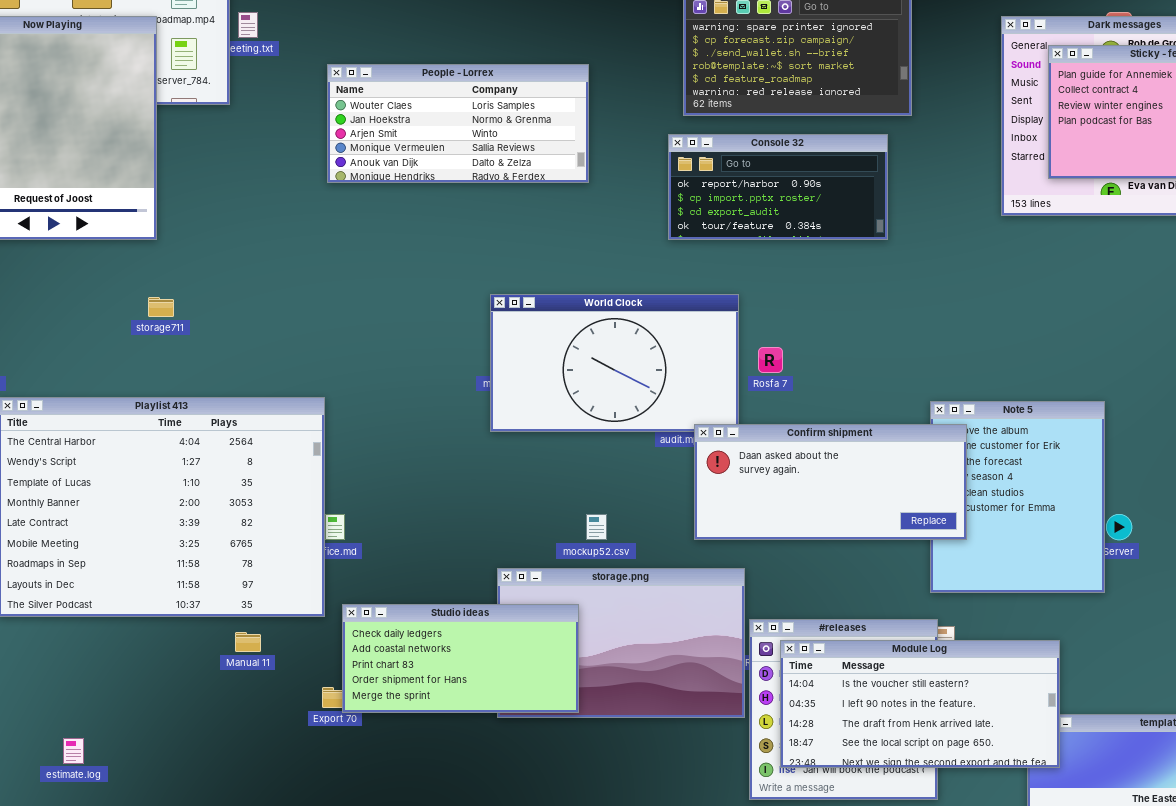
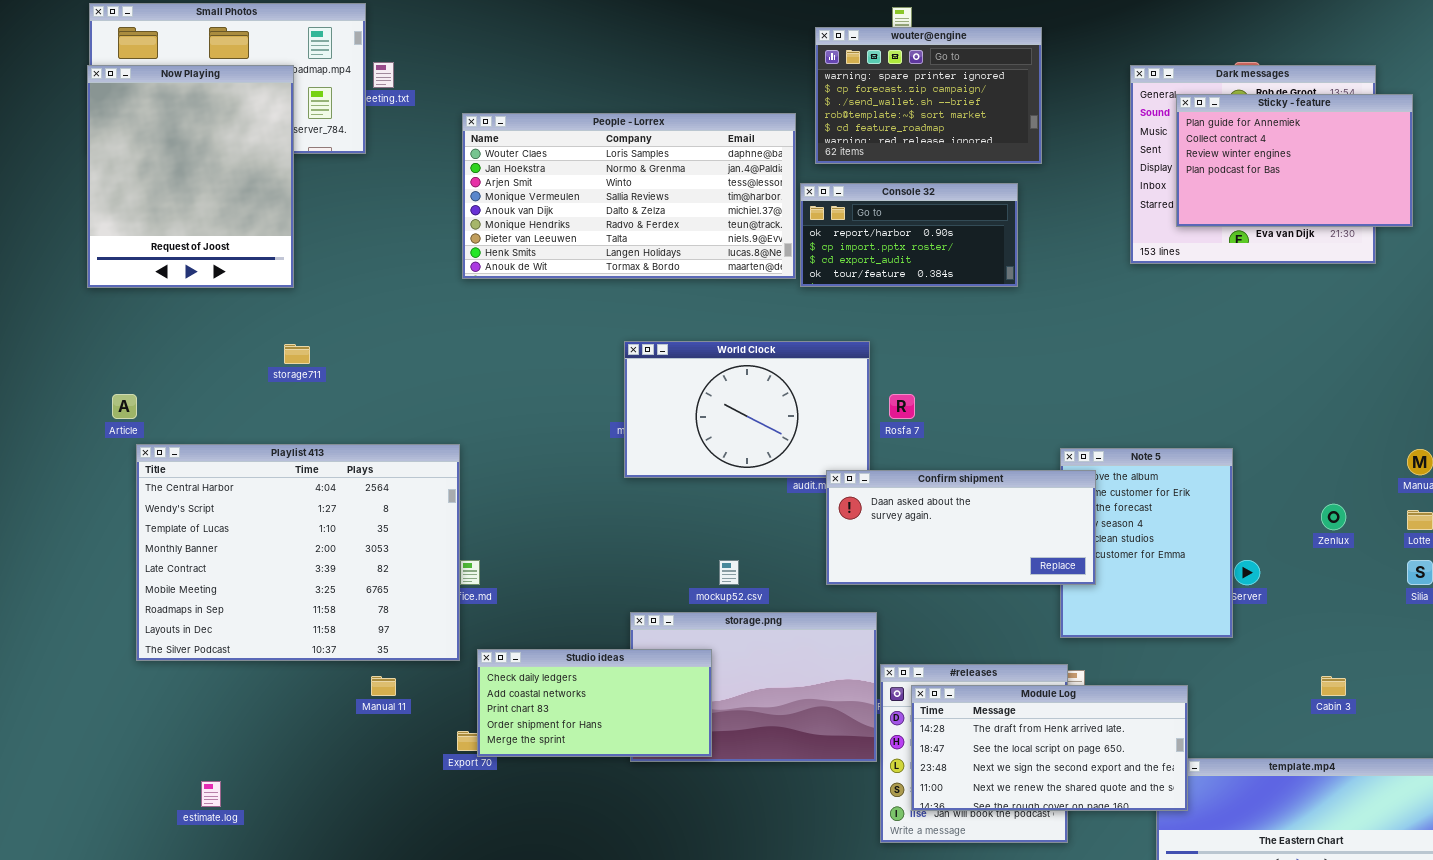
People - Lorrex: [327,64,589,183] -> [462,113,796,279], resized
Module Log: [780,640,1060,768] -> [911,685,1188,811], scrolled down 2 rows

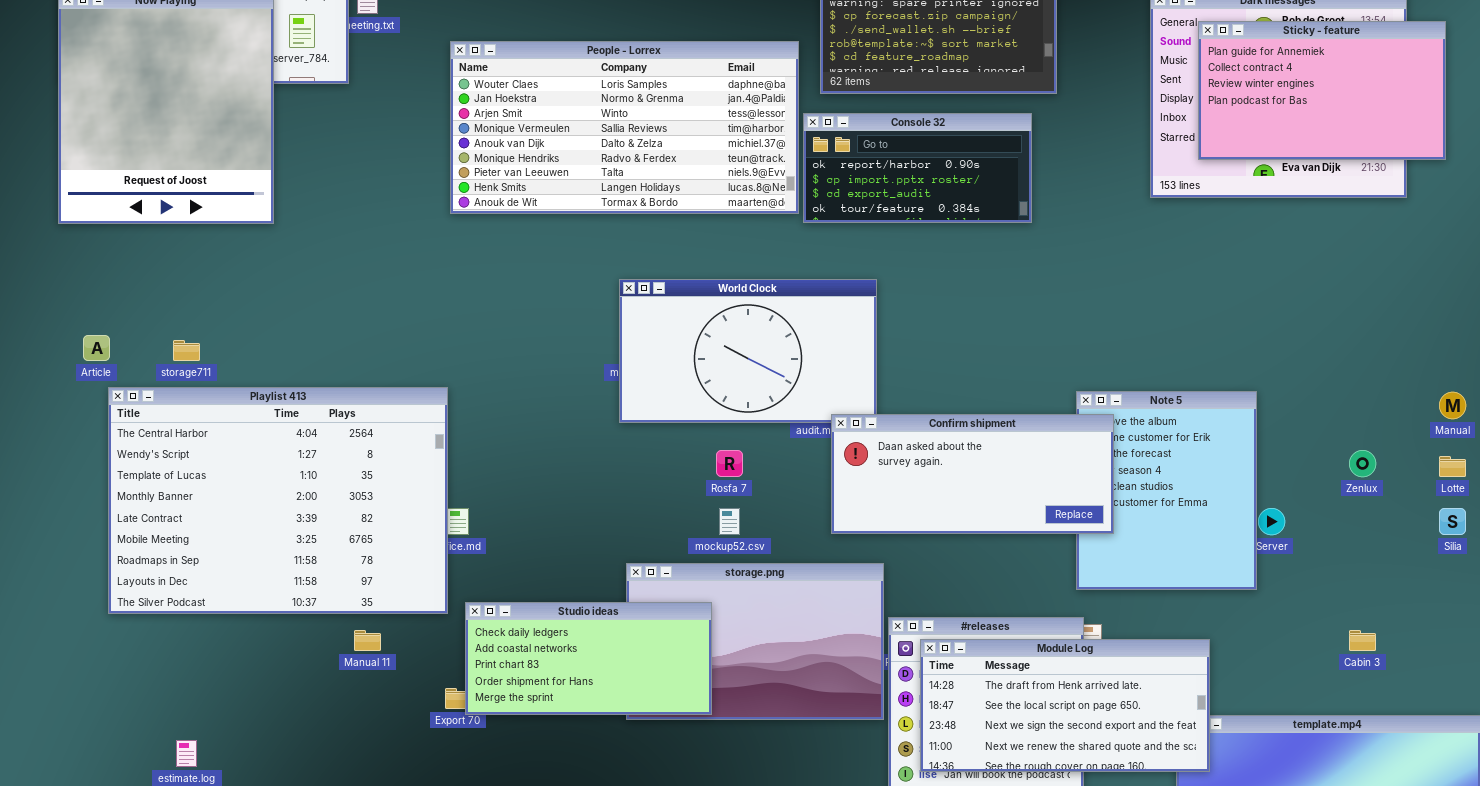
storage711: [284,344,310,364] -> [173,340,200,361], moved
Rosfa 7: [889,394,915,419] -> [716,450,743,477], moved

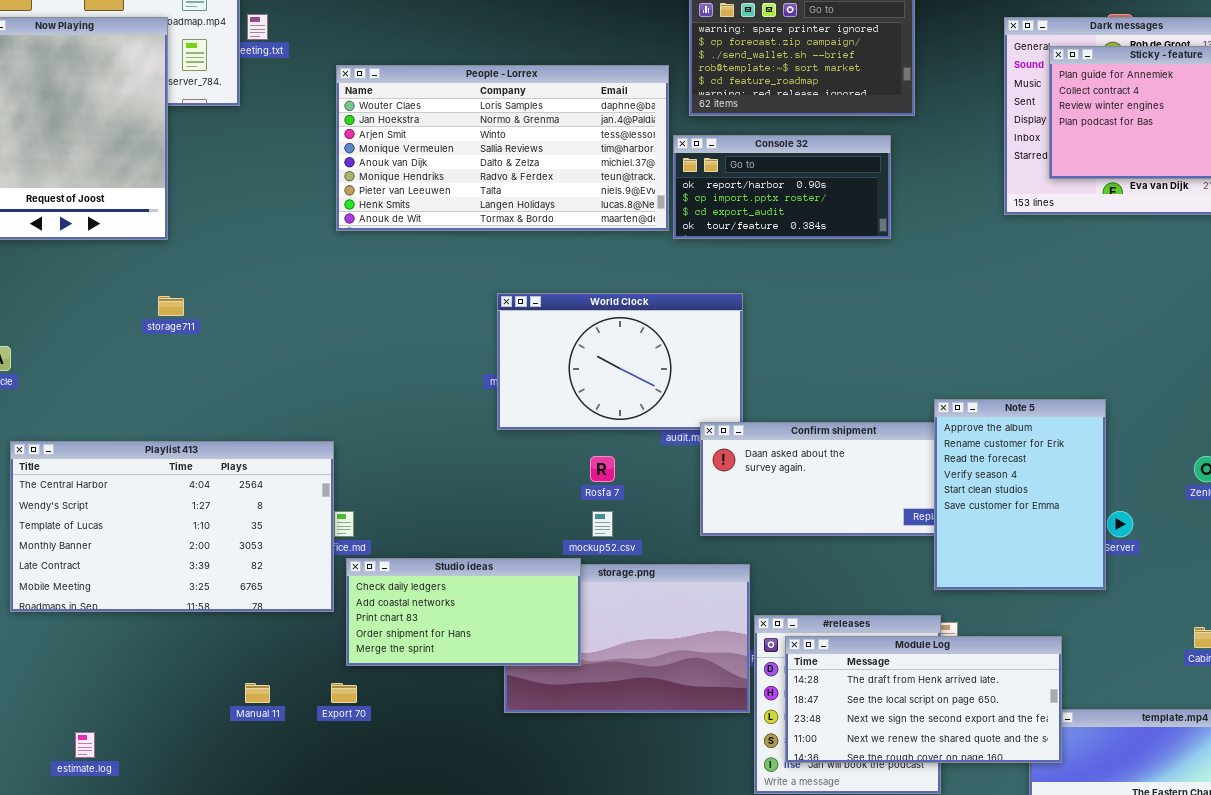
storage711: [173,340,200,361] -> [158,296,184,316], moved
Playlist 413: [108,387,448,614] -> [10,441,334,612], resized
Note 5: [1076,391,1257,590] -> [934,399,1106,590], raised
Studio ideas: [465,602,712,715] -> [346,558,581,666], moved
Manual 11: [354,630,381,651] -> [245,683,270,703], moved

